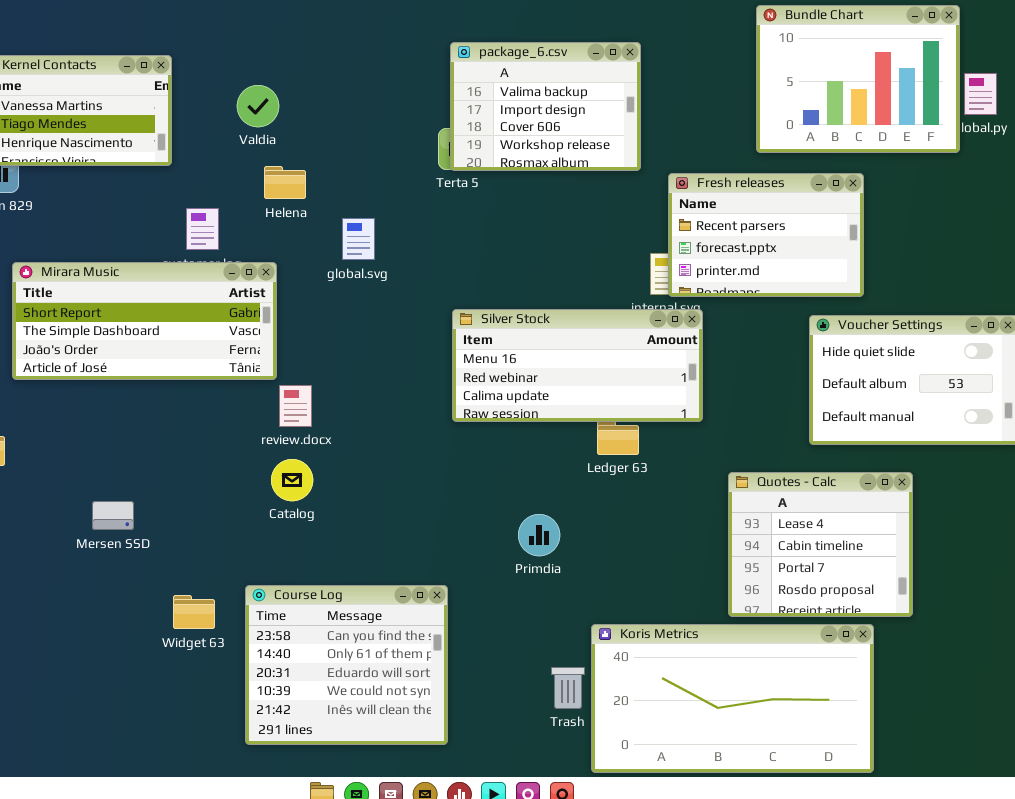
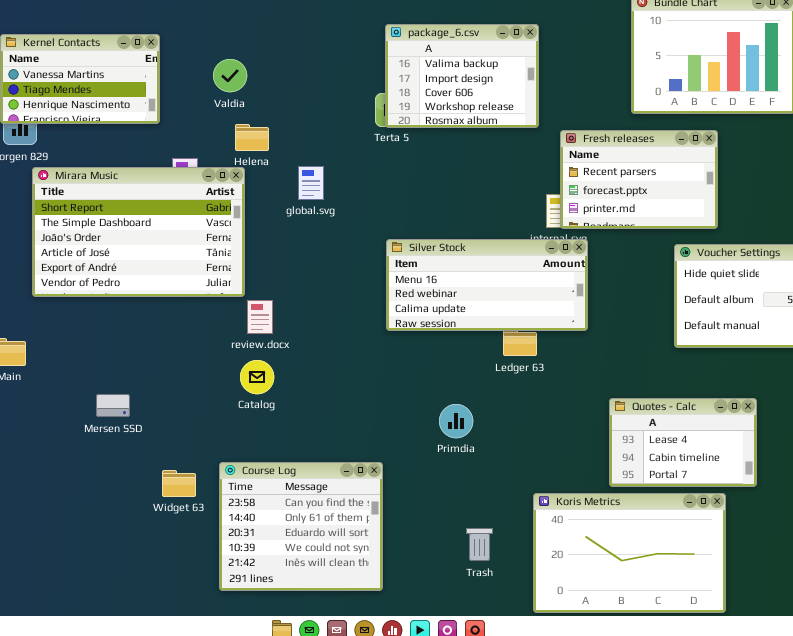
Mirara Music: [12,262,277,380] -> [32,167,245,297], resized
Quotes - Calc: [728,472,913,617] -> [609,398,757,487], resized
Koris Metrics: [591,624,874,773] -> [533,493,726,613], resized

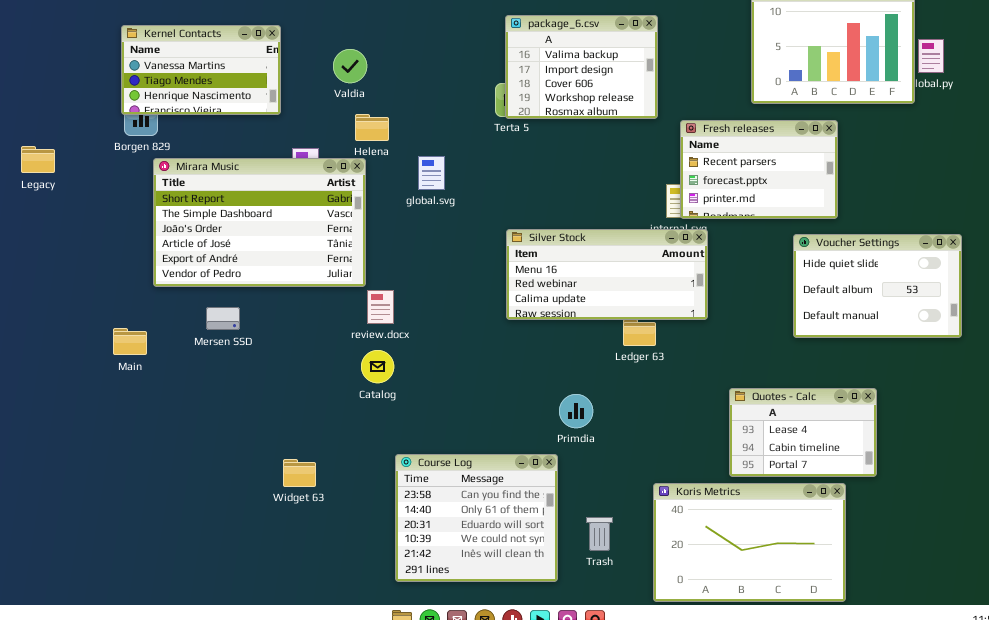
Mersen SSD: [96,394,130,417] -> [206,307,240,330], moved
Course Log: [219,462,383,591] -> [395,454,558,582], moved

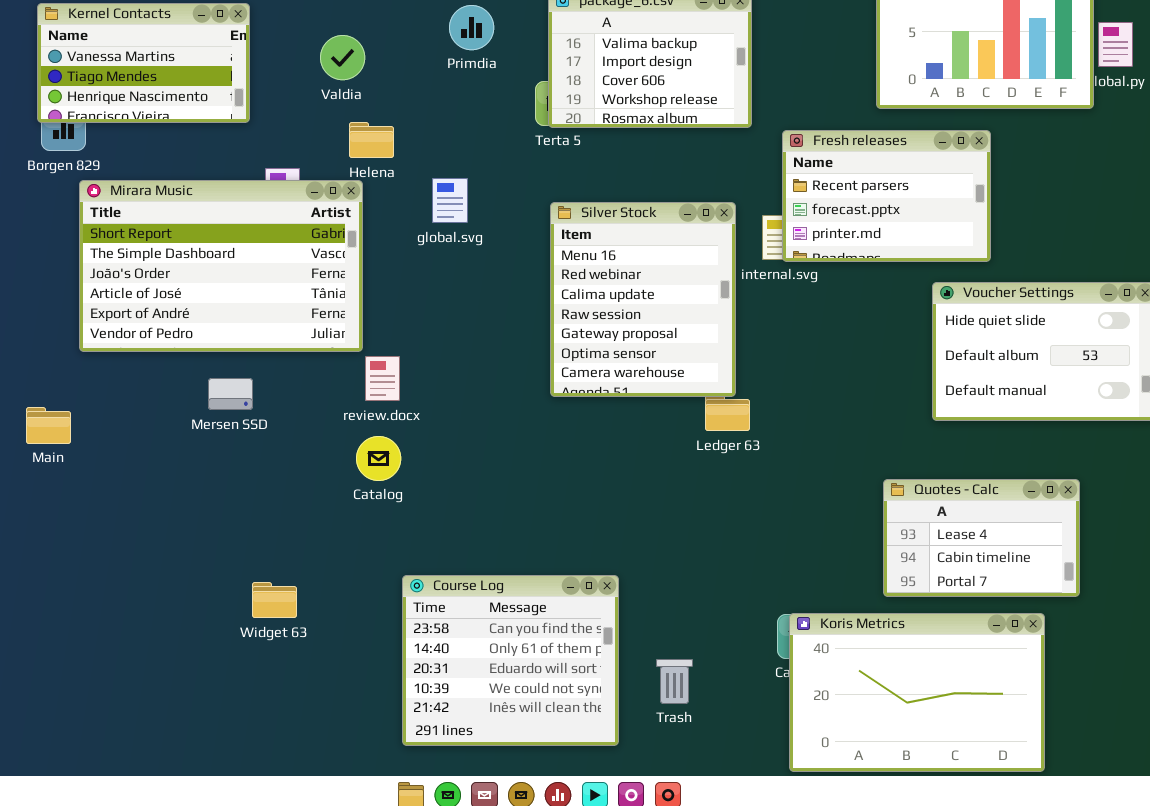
Silver Stock: [506,229,708,320] -> [550,202,736,397], resized
Mersen SSD: [206,307,240,330] -> [208,378,253,410], moved
Quotes - Calc: [729,388,877,477] -> [883,479,1080,597], moved
Primdia: [559,394,593,428] -> [449,5,494,50], moved
Koris Metrics: [653,483,846,602] -> [789,613,1045,772], moved

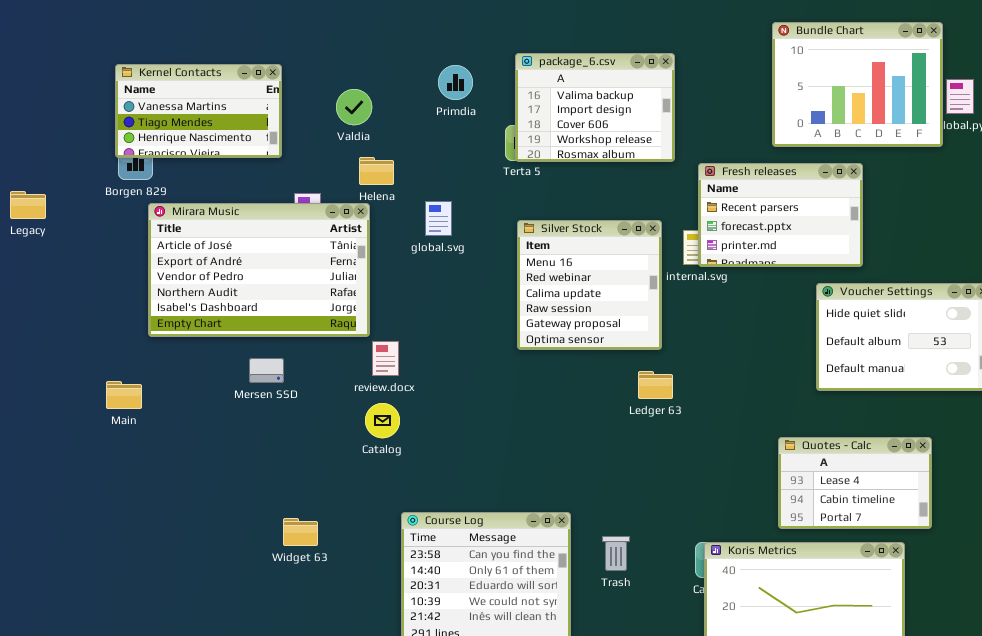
Mirara Music: [79,180,363,352] -> [148,203,370,337], scrolled down 3 rows
Silver Stock: [550,202,736,397] -> [517,220,662,350], resized
Trash: [656,659,693,704] -> [602,536,630,571], moved

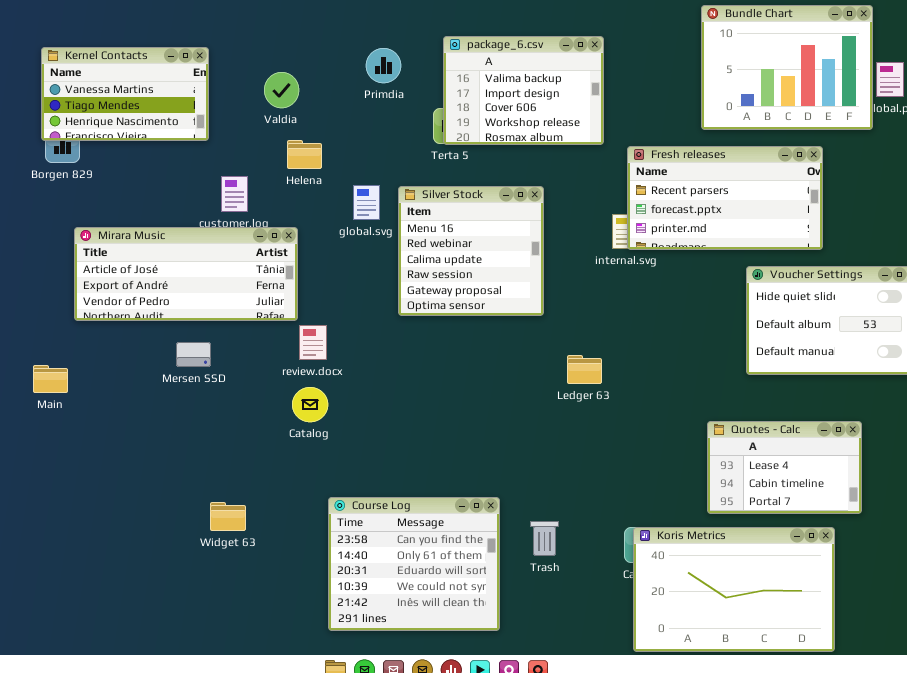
Fresh releases: [698,163,863,267] -> [627,146,823,250], resized
Mirara Music: [148,203,370,337] -> [74,227,298,321], resized
Silver Stock: [517,220,662,350] -> [398,186,544,316], moved

